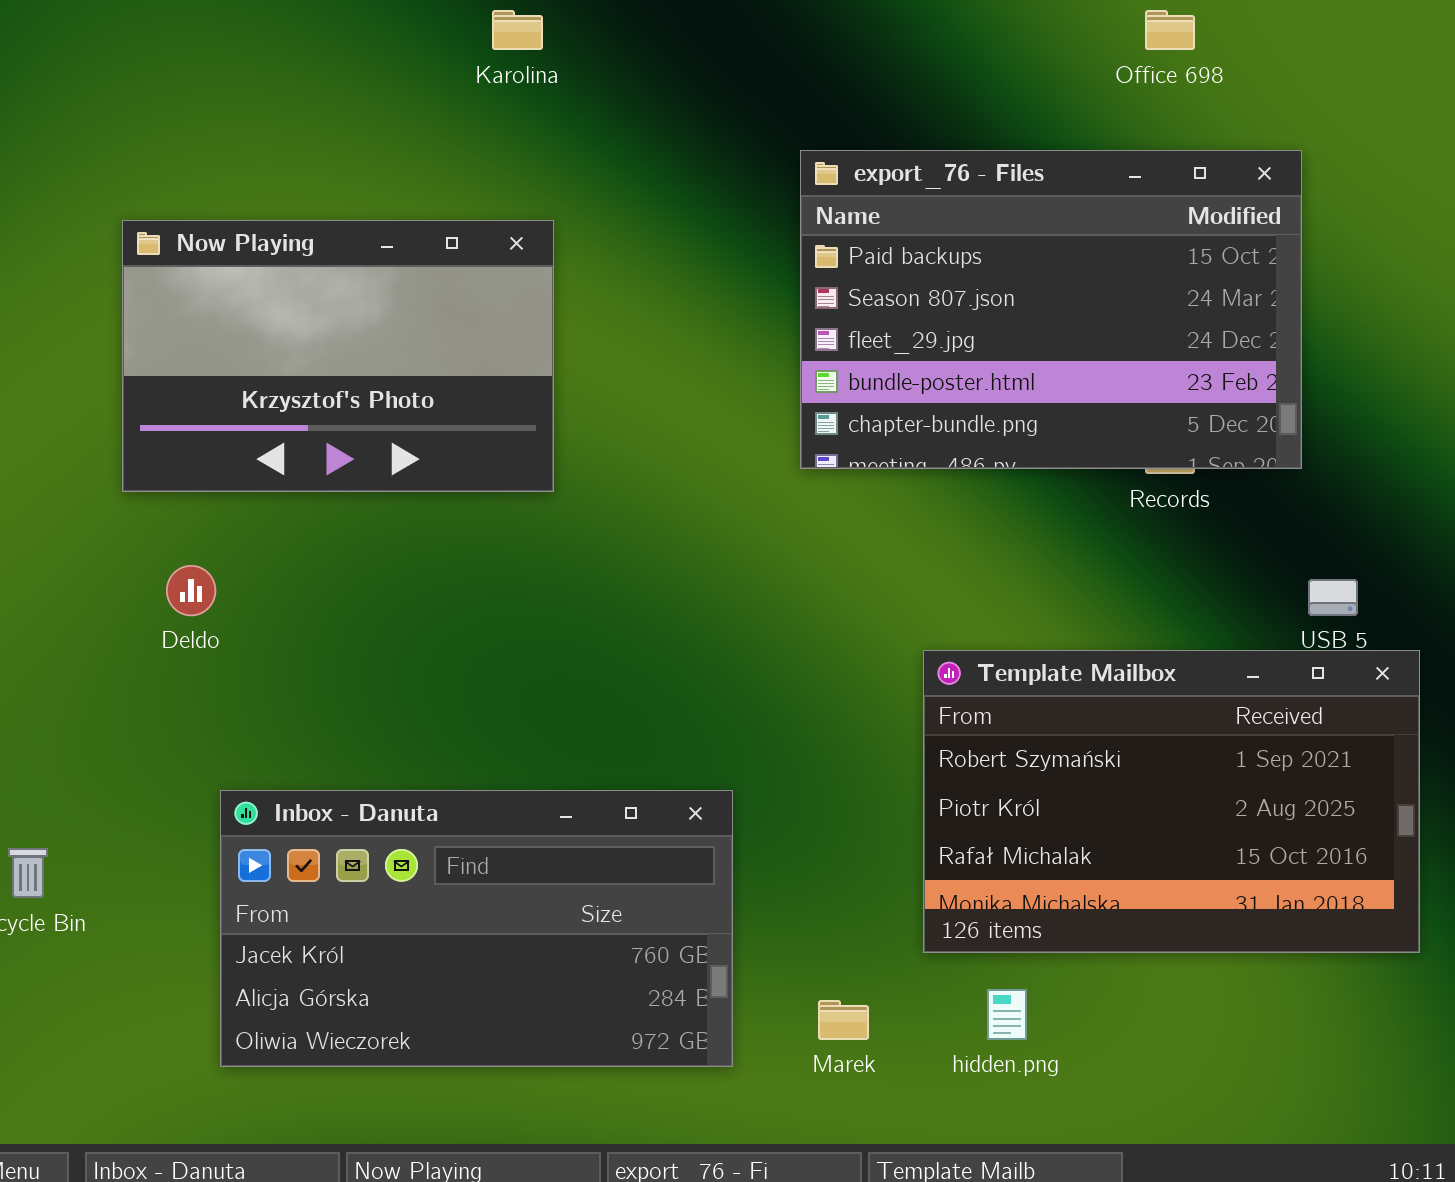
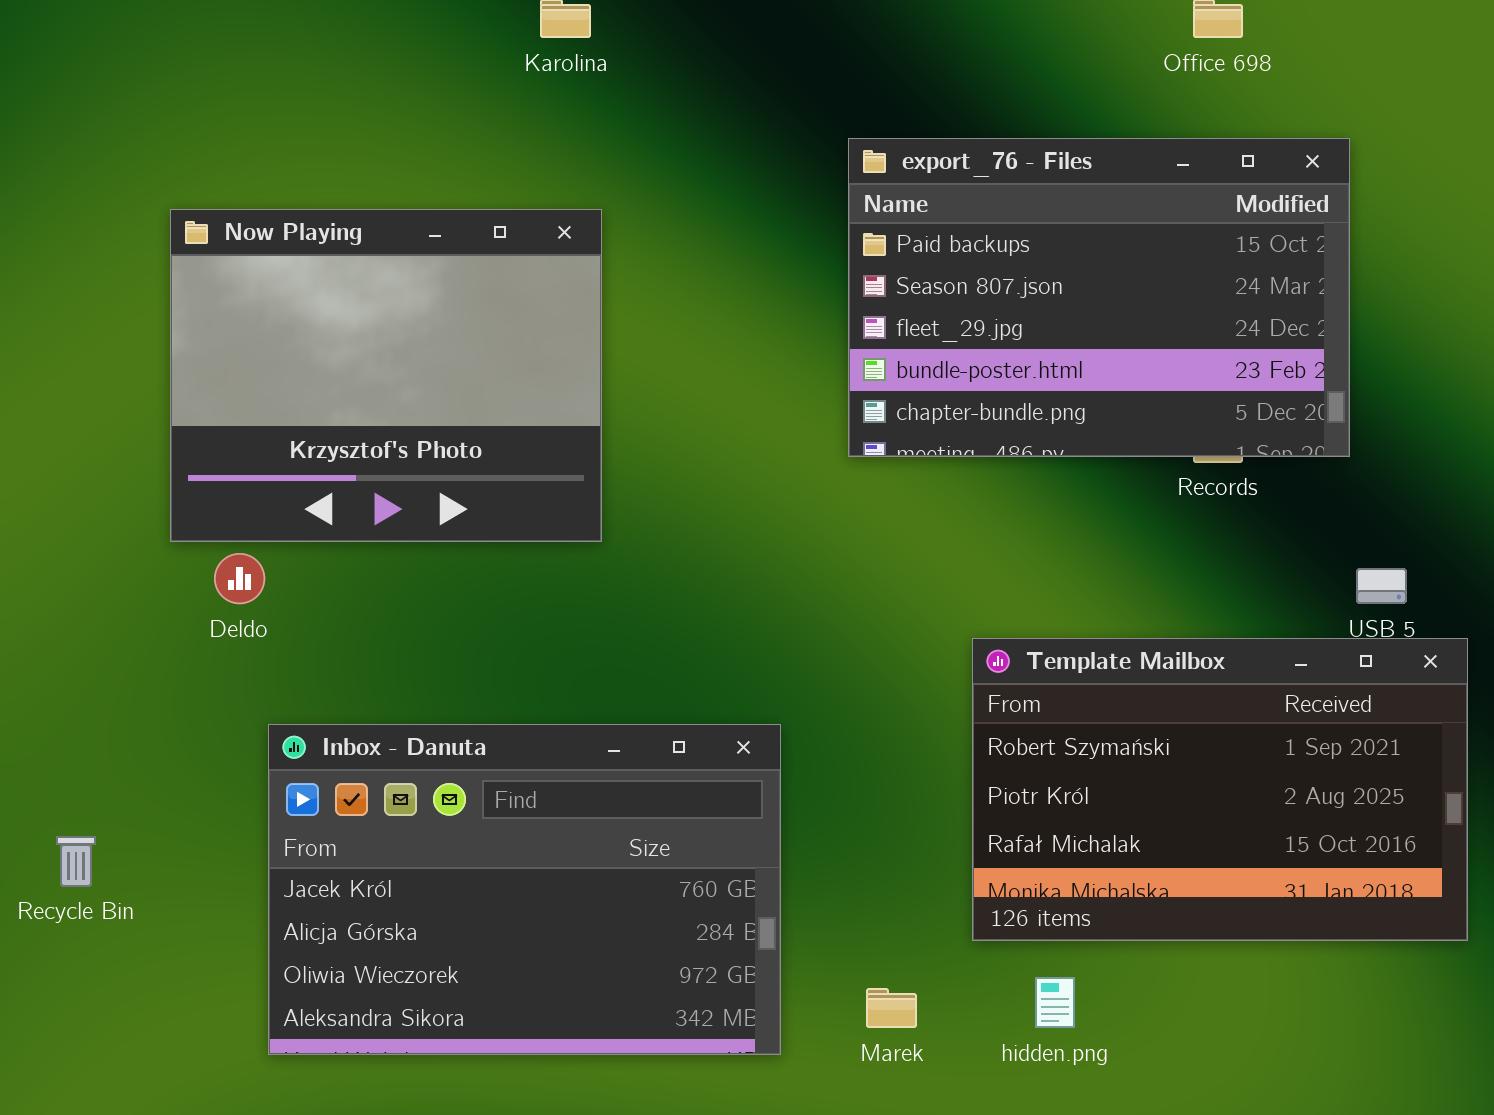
Now Playing: [122,220,554,492] -> [170,209,602,542], resized
Inbox - Danuta: [220,790,733,1067] -> [268,724,781,1055], resized

